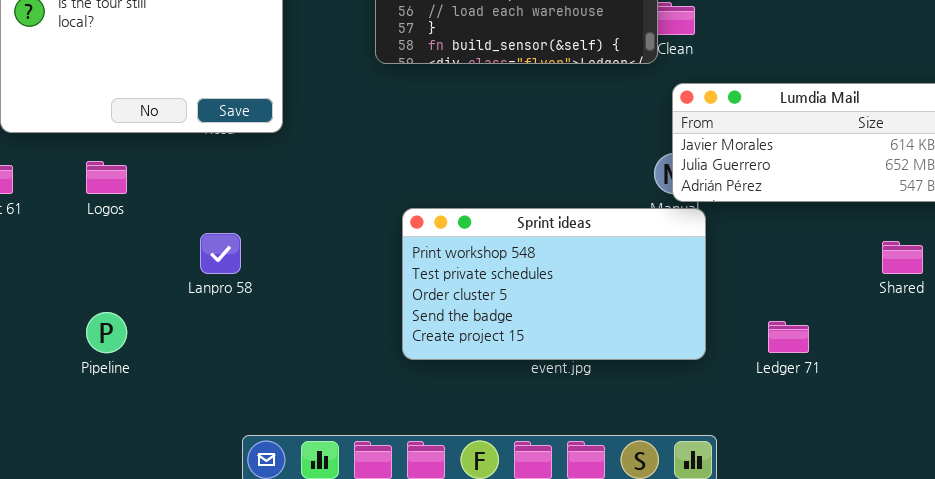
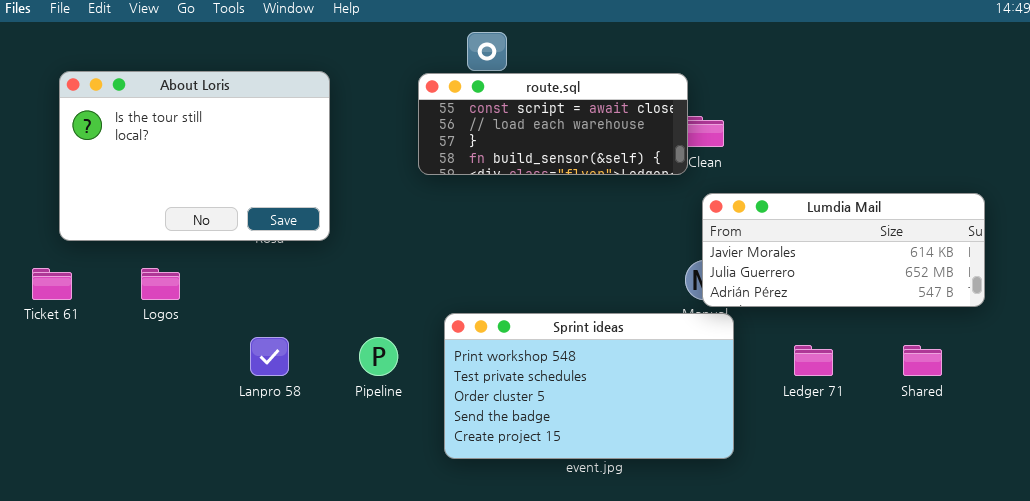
Pipeline: [86,312,127,353] -> [359,337,398,376], moved
Ledger 71: [768,321,809,353] -> [794,345,833,376], moved

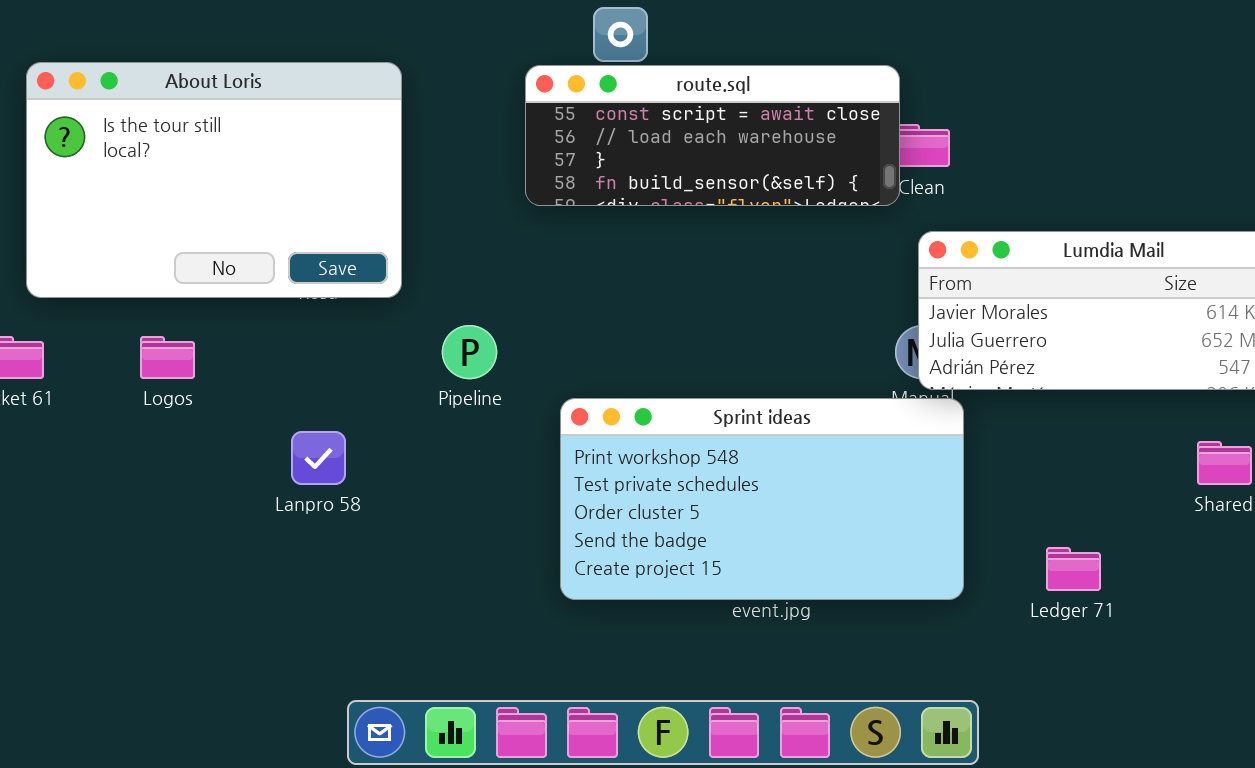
Pipeline: [359,337,398,376] -> [442,325,497,379], moved
Ledger 71: [794,345,833,376] -> [1046,547,1101,591], moved

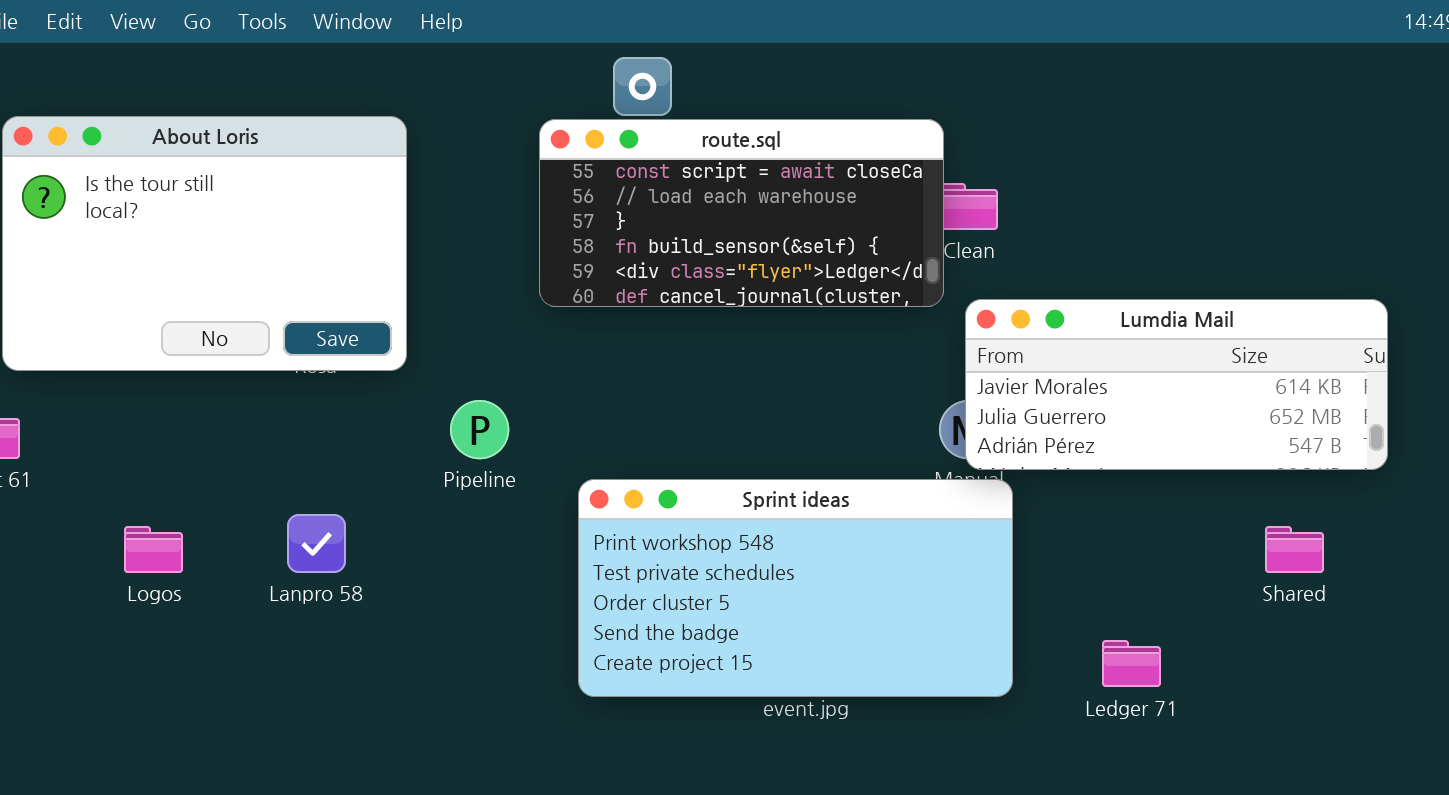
route.sql: [525,65,900,206] -> [539,119,944,307], resized
Logos: [140,336,195,379] -> [124,526,183,573], moved

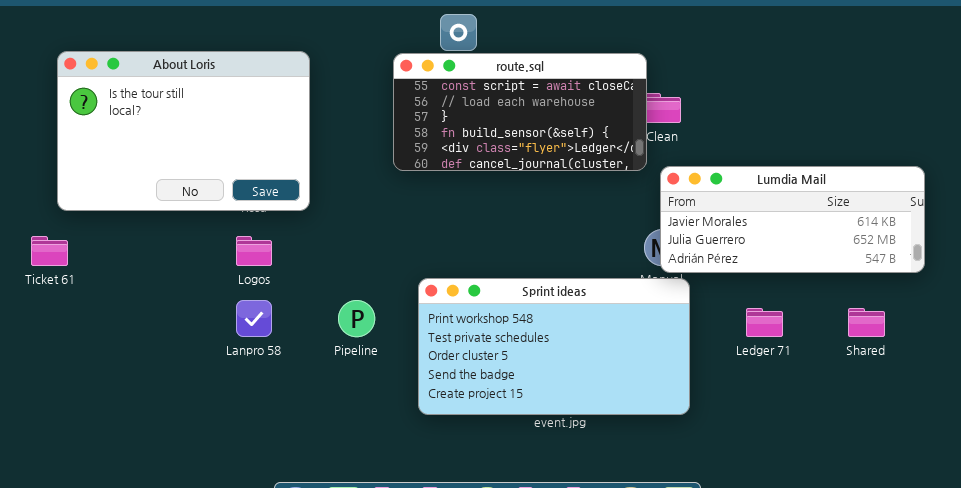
Pipeline: [450,400,509,459] -> [338,300,375,337], moved
Logos: [124,526,183,573] -> [236,236,272,266], moved
Ledger 71: [1102,640,1161,687] -> [746,308,783,337], moved

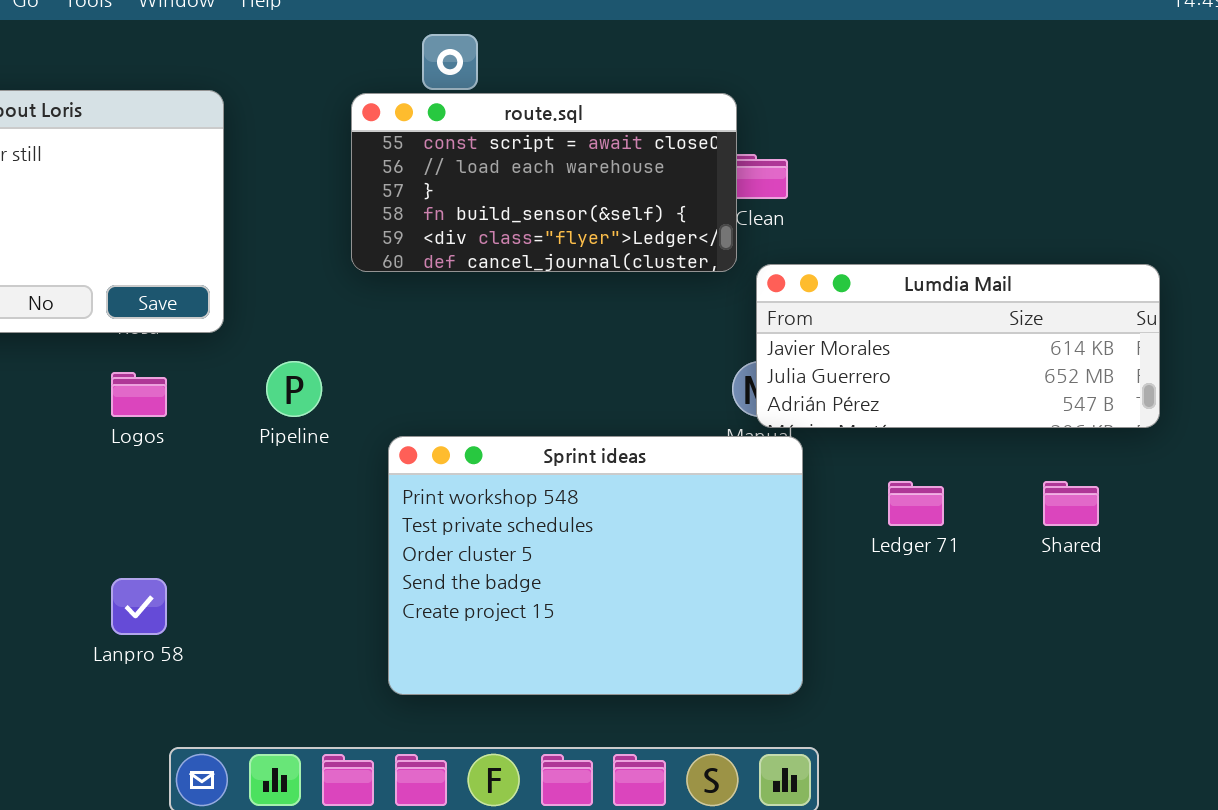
Sprint ideas: [418,278,690,415] -> [388,436,803,695], resized
Lanpro 58: [236,300,272,337] -> [111,578,167,635], moved
Pipeline: [338,300,375,337] -> [266,361,322,417], moved

